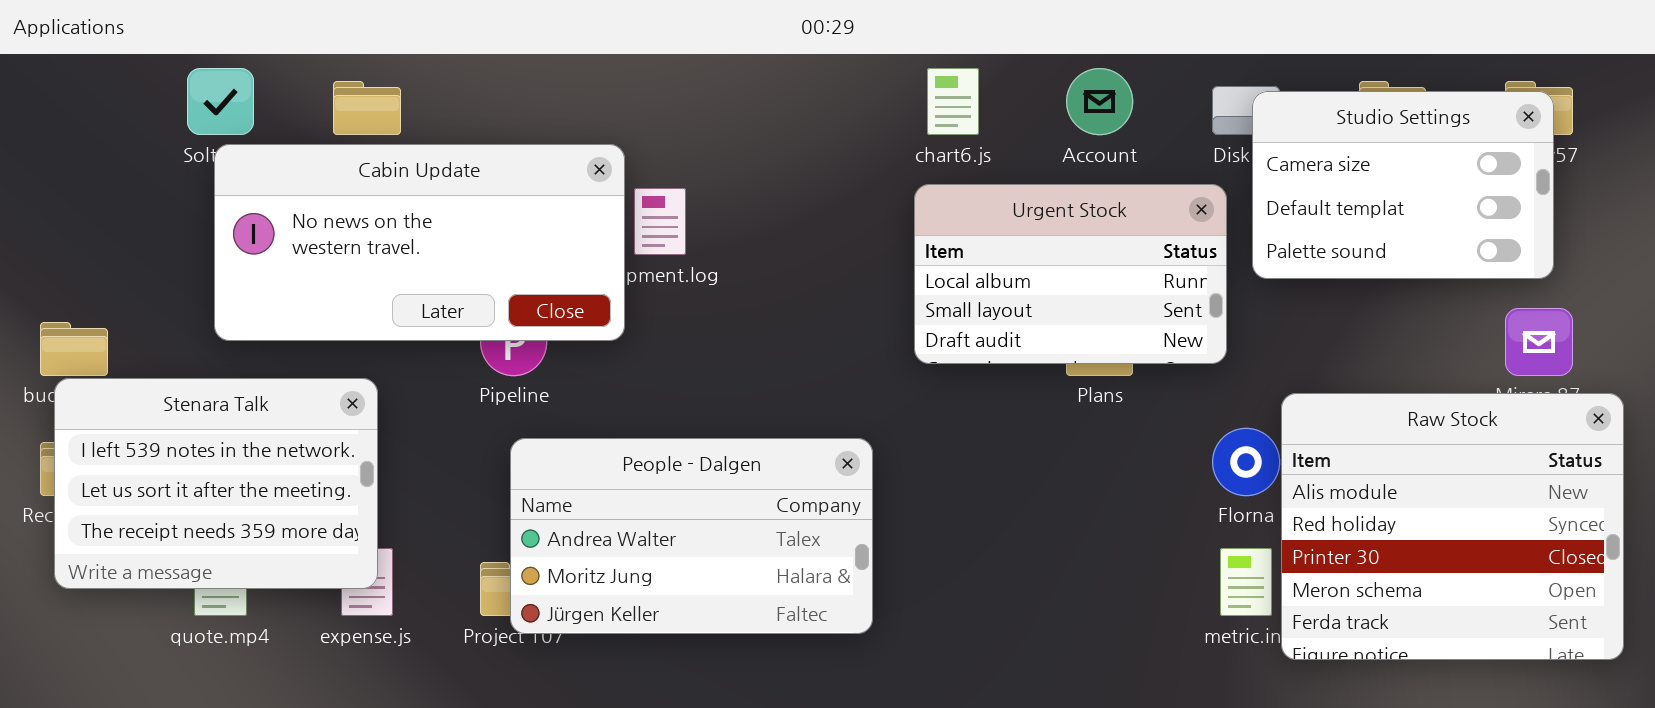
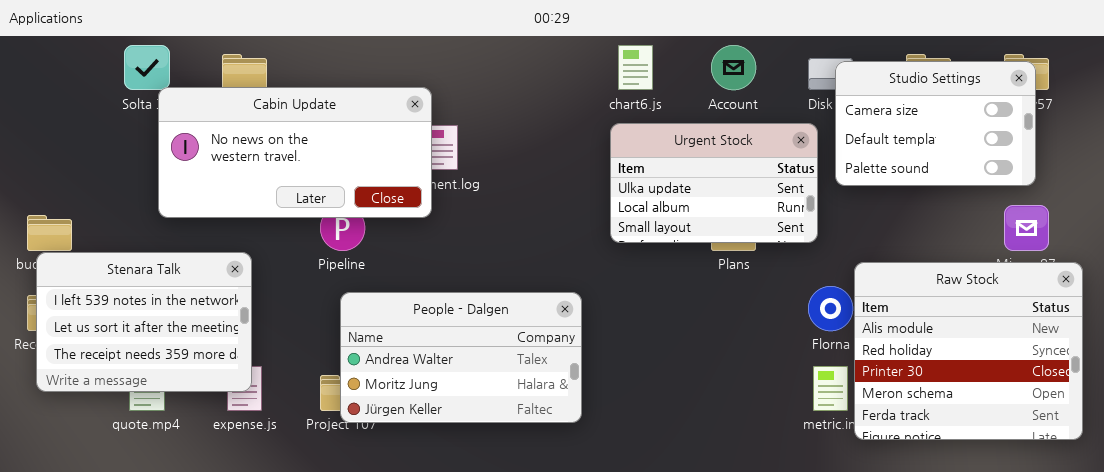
Cabin Update: [214,144,625,341] -> [158,87,432,218], moved
Urgent Stock: [914,184,1227,364] -> [610,123,818,243], scrolled up 1 row

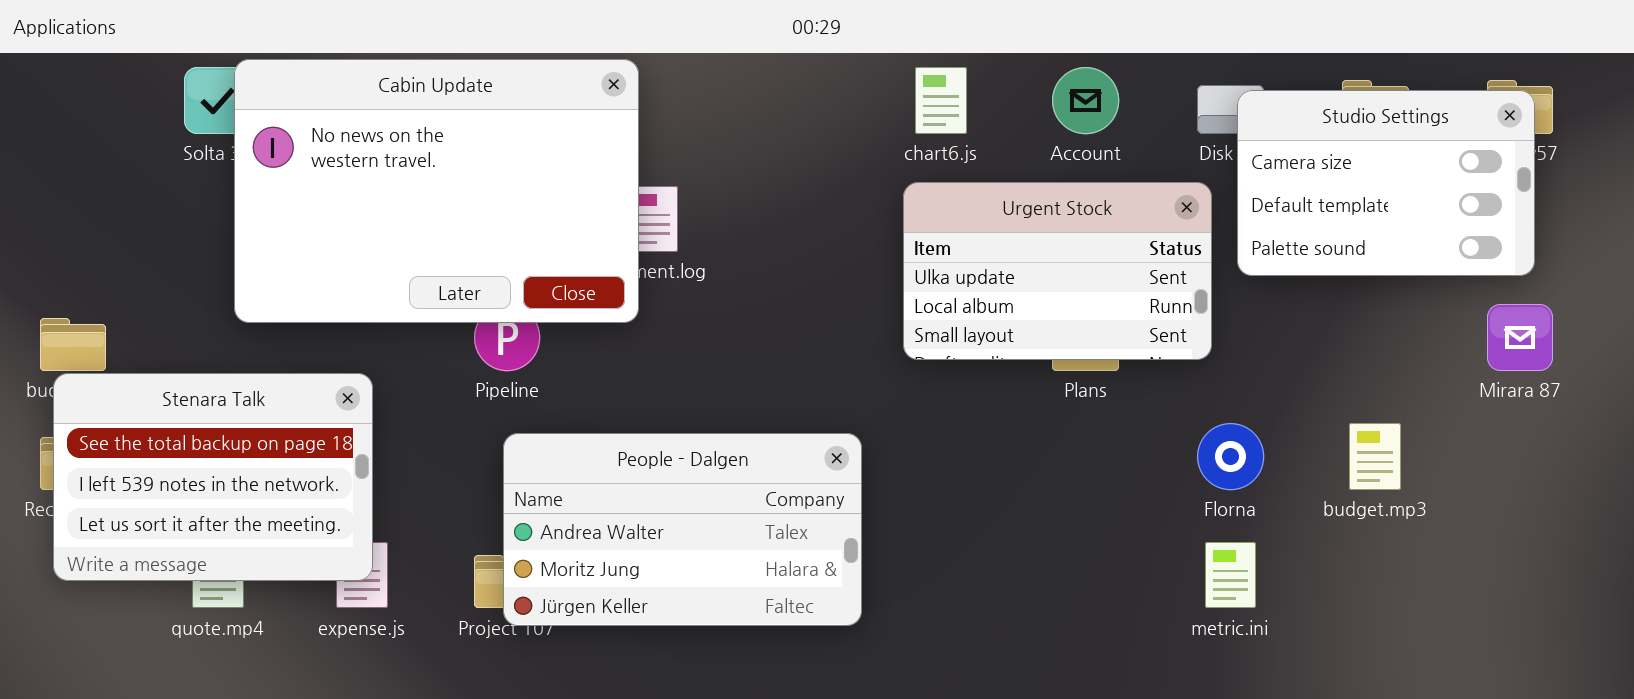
Cabin Update: [158,87,432,218] -> [234,59,639,323], resized
Stenara Talk: [36,252,252,392] -> [53,373,373,581], scrolled up 1 row
Raw Stock: [854,262,1083,440] -> none, closed

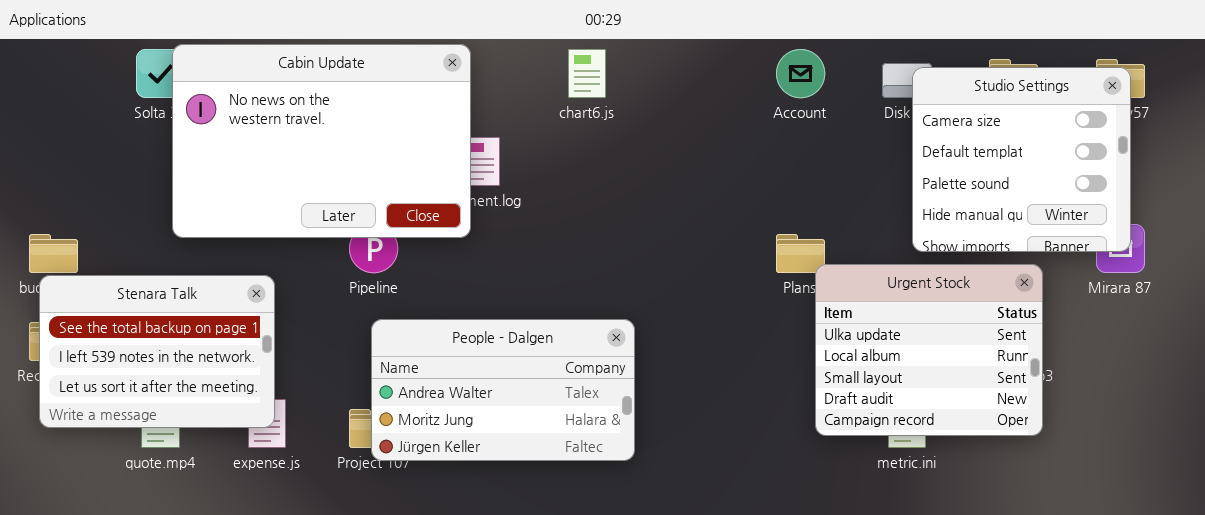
chart6.js: [915,67,967,134] -> [568,49,606,98], moved
Studio Settings: [1237,90,1535,276] -> [912,67,1131,252], resized
Urgent Stock: [903,182,1212,360] -> [815,264,1043,436], moved, resized

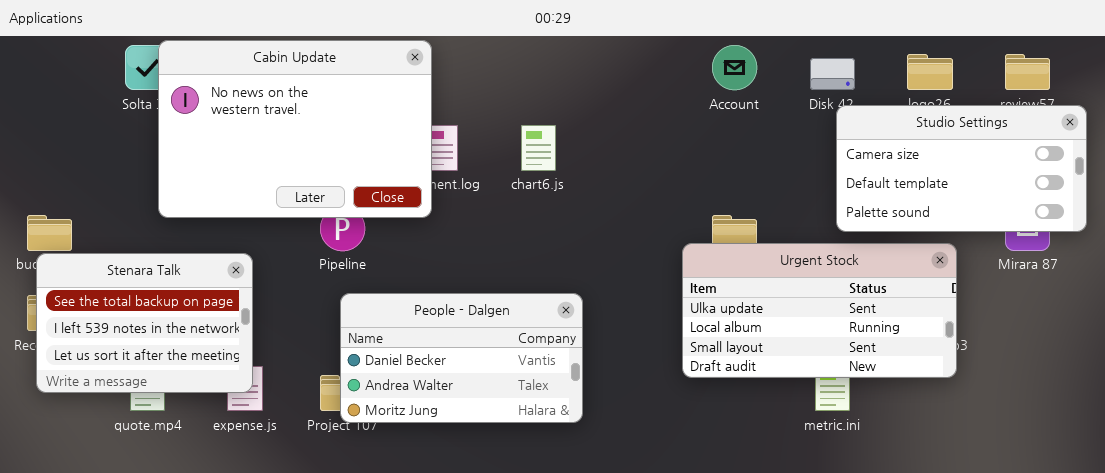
chart6.js: [568,49,606,98] -> [521,125,556,171], moved
Studio Settings: [912,67,1131,252] -> [836,105,1087,232], resized
Urgent Stock: [815,264,1043,436] -> [682,243,957,378], resized
People - Dalgen: [371,319,635,461] -> [340,293,583,423], scrolled up 1 row

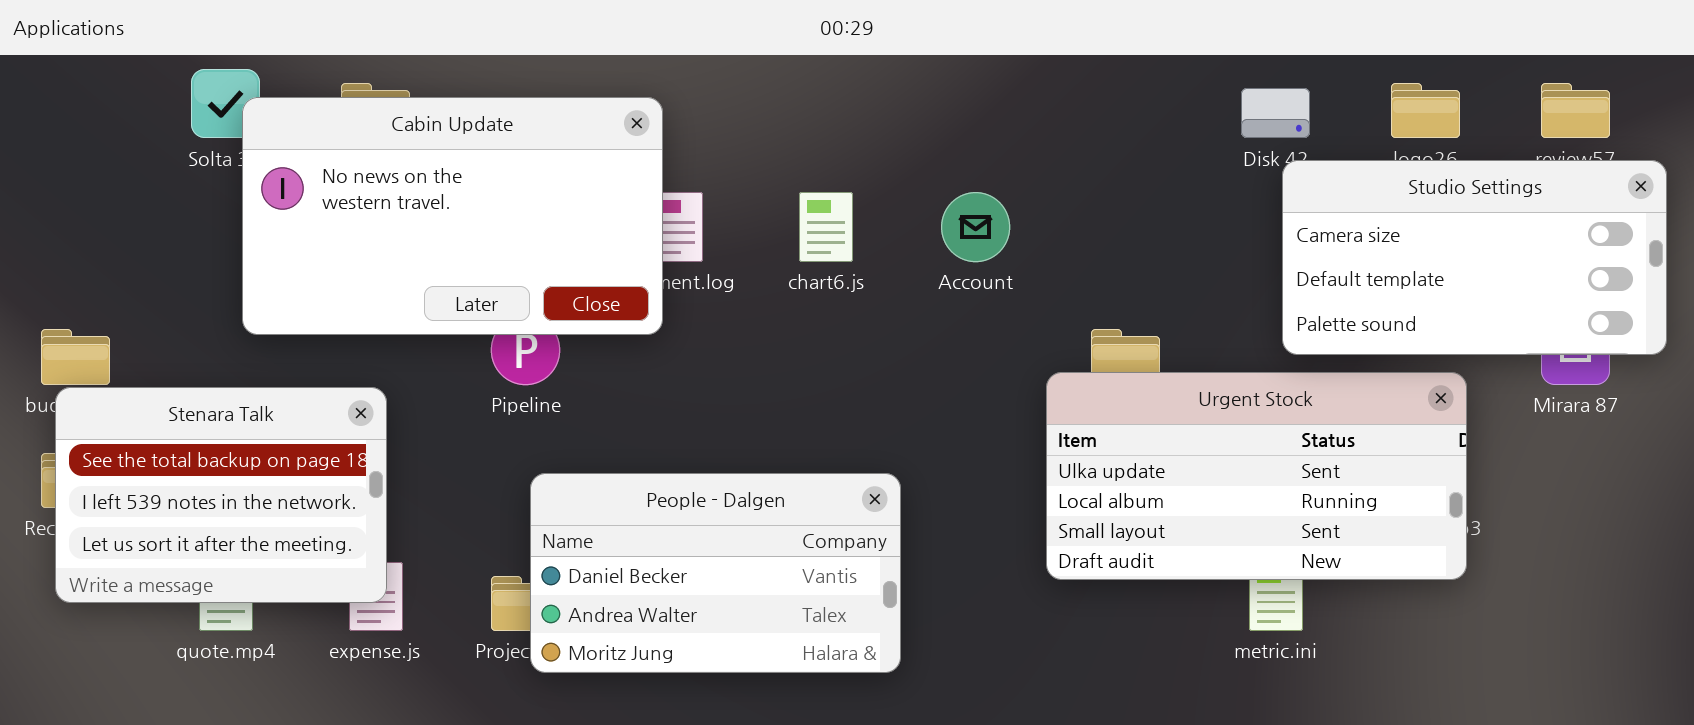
Cabin Update: [158,40,432,218] -> [242,97,663,335], resized
Account: [712,45,757,90] -> [941,192,1010,262], moved
People - Dalgen: [340,293,583,423] -> [530,473,901,673], moved

